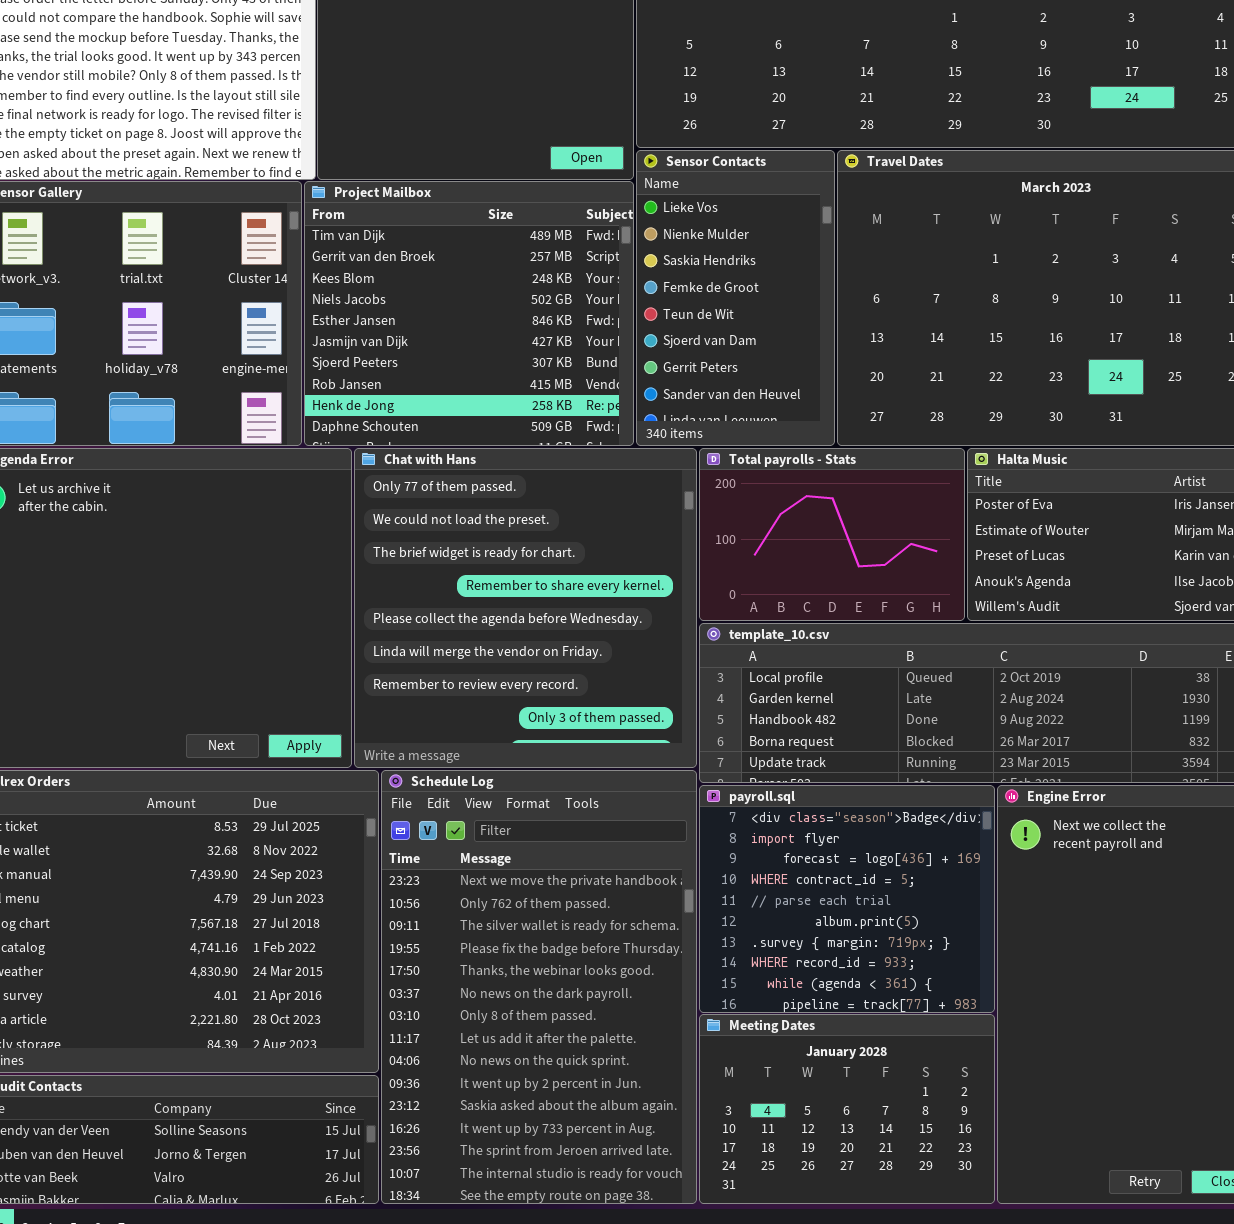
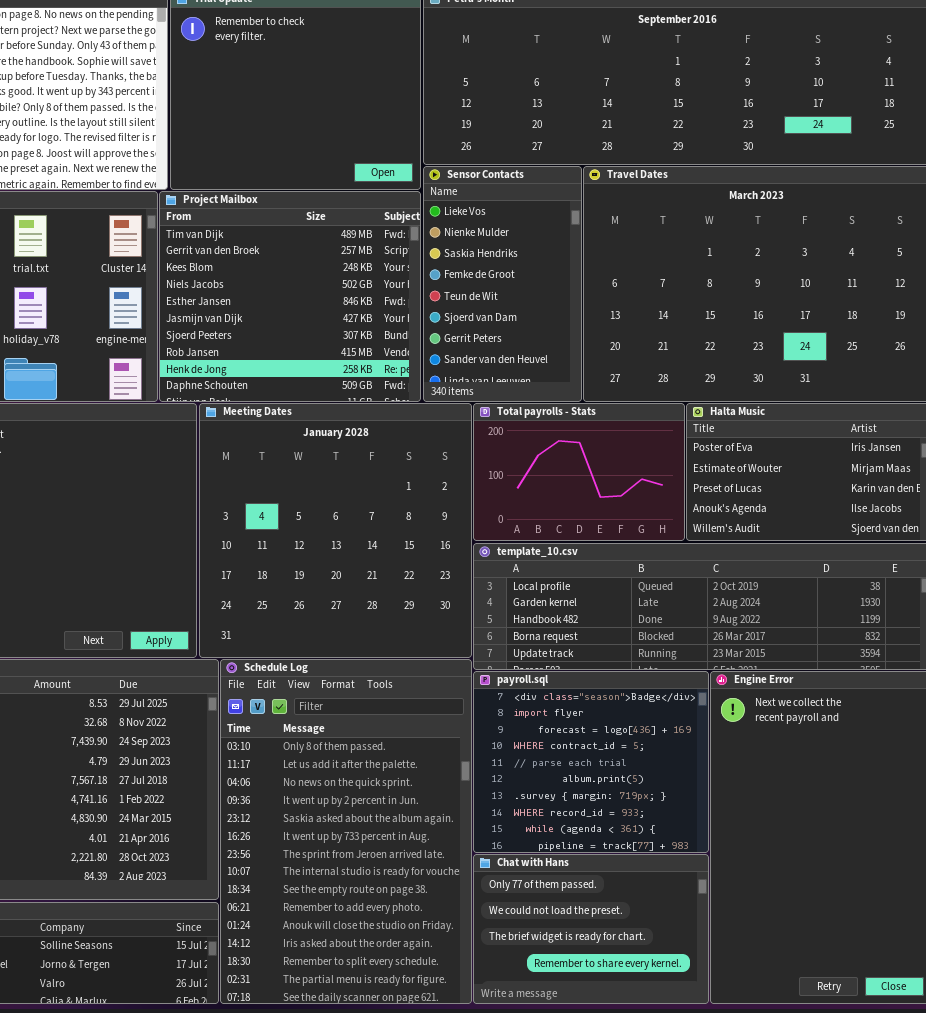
Chat with Hans: [354,448,697,768] -> [473,854,709,1004], moved, resized
Schedule Log: [381,770,697,1204] -> [220,659,472,1004], scrolled down 6 rows
Meeting Dates: [699,1014,995,1204] -> [199,403,472,658], moved, resized

